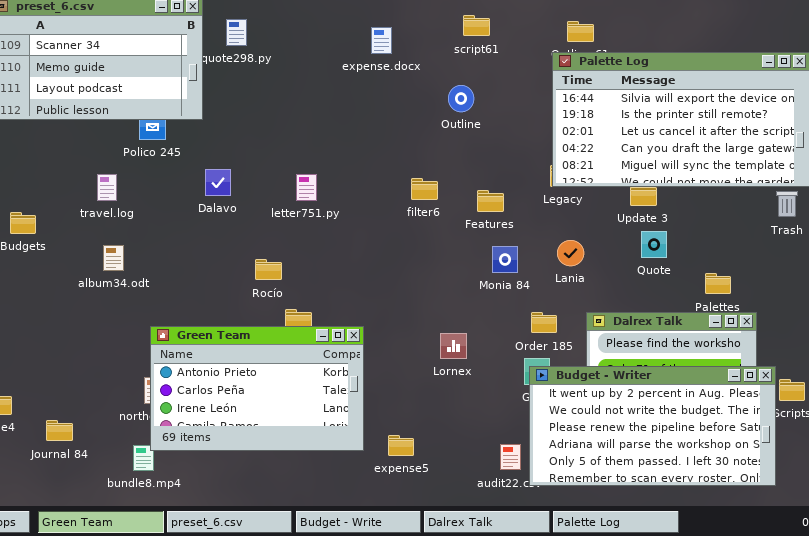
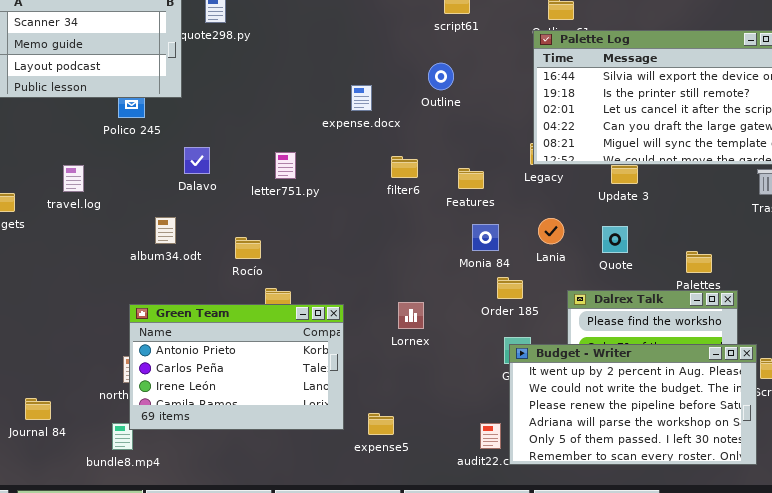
expense.docx: [371,27,392,54] -> [351,85,372,111], moved
travel.log: [97,174,117,201] -> [63,165,84,192], moved
Quote: [641,231,667,258] -> [602,226,628,253], moved
album34.odt: [103,245,124,271] -> [155,217,176,244], moved
Order 185: [531,312,557,333] -> [497,277,523,299], moved
Lornex: [440,333,467,359] -> [398,302,424,329], moved

